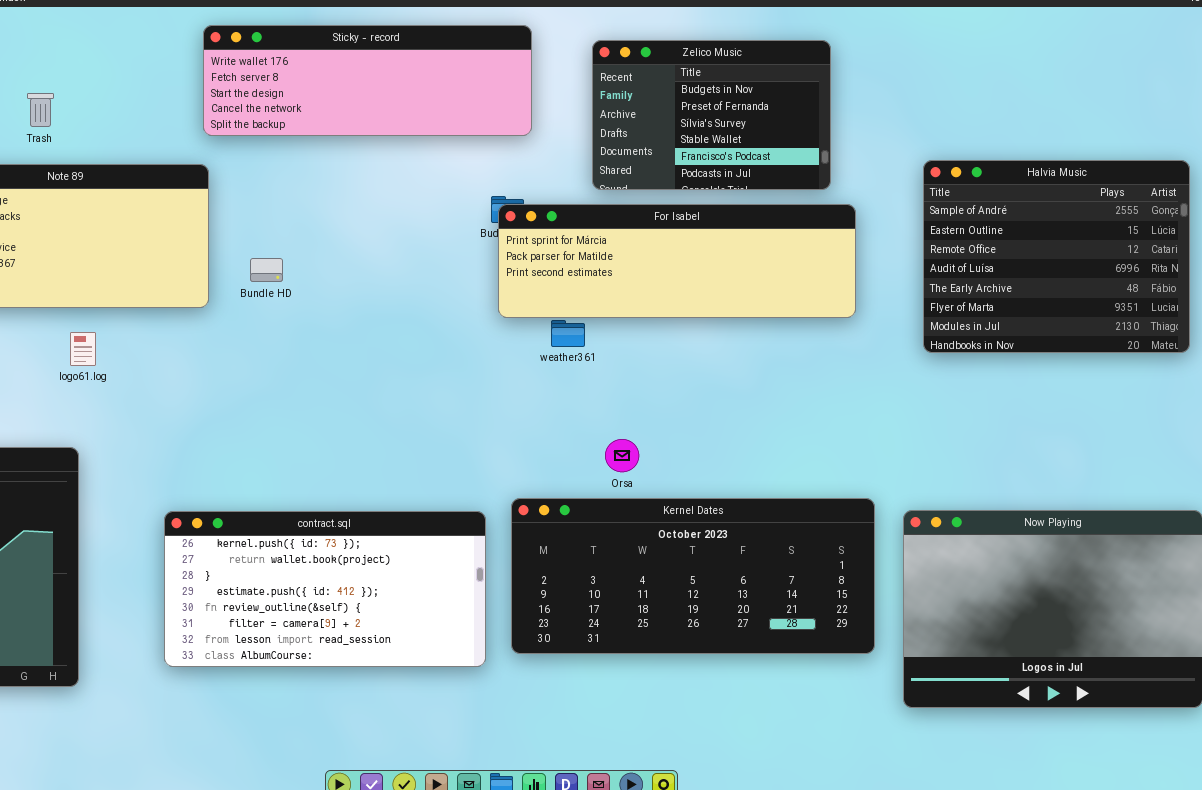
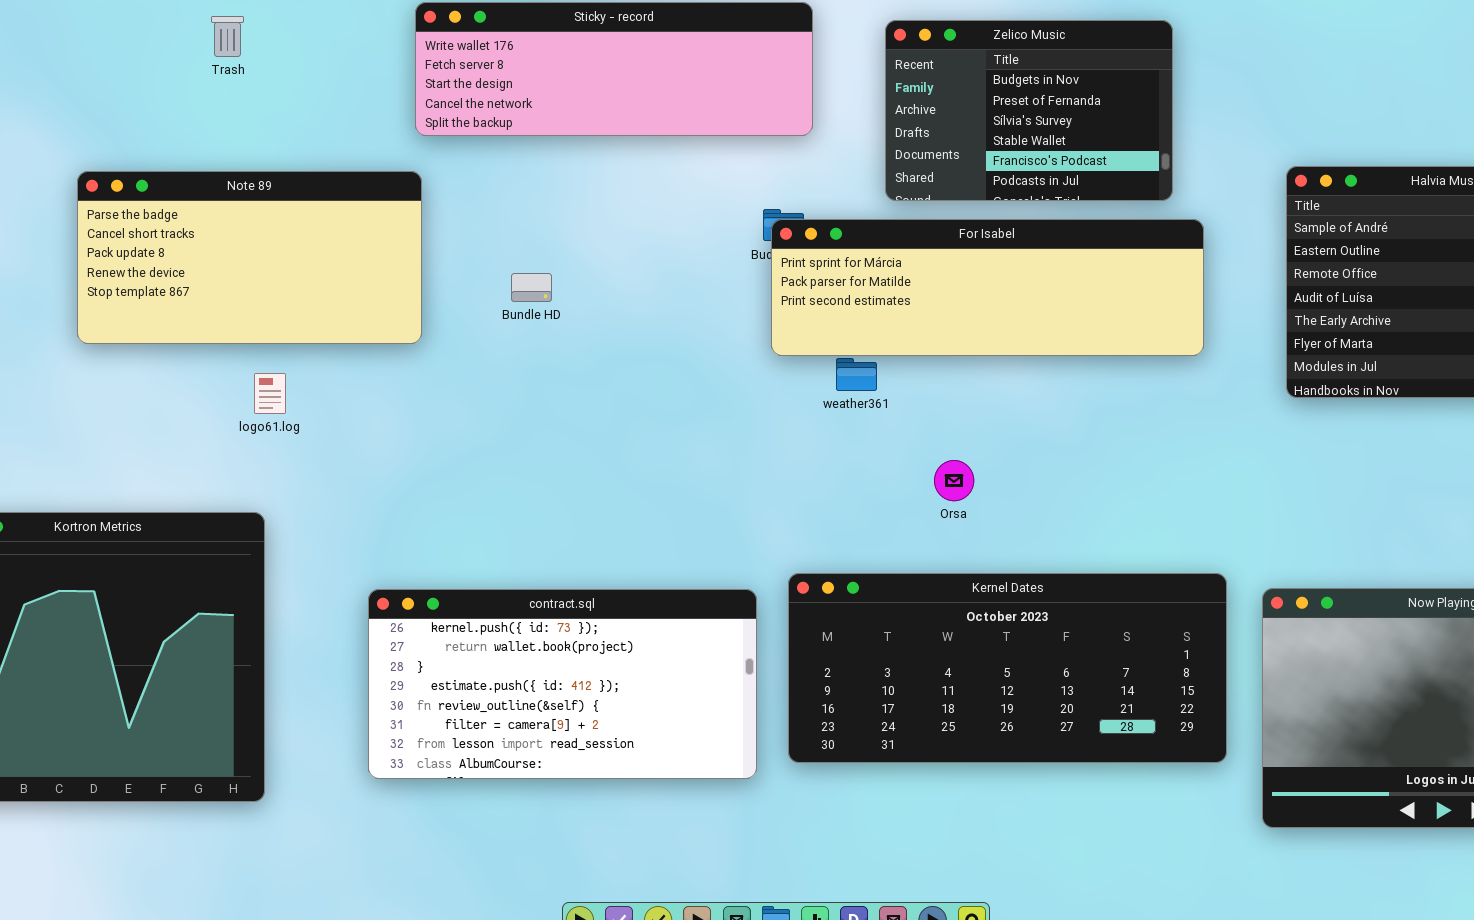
Trash: [27,93,54,127] -> [211,16,244,57], moved
Bundle HD: [250,258,283,282] -> [511,273,552,302], moved
Orsa: [605,439,639,472] -> [934,460,974,501], moved

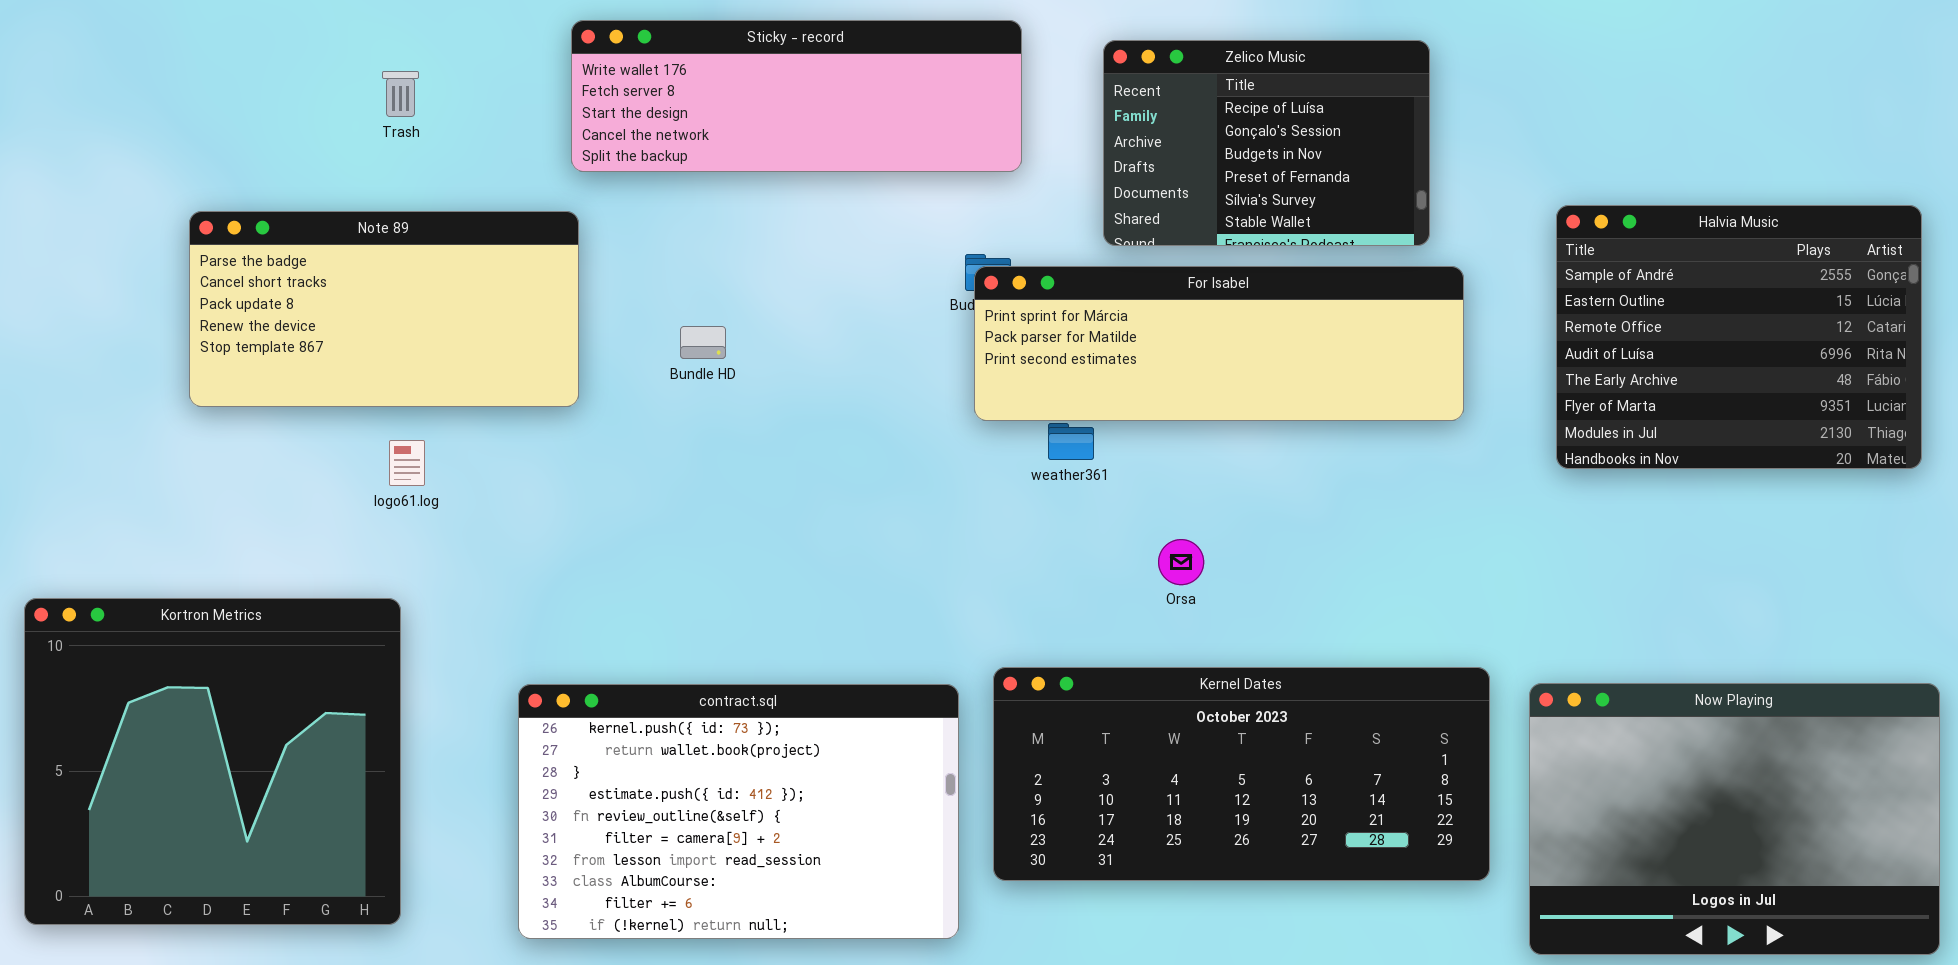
Trash: [211,16,244,57] -> [382,71,419,117], moved
Zelico Music: [885,20,1173,201] -> [1103,40,1430,246], scrolled up 2 rows
contract.sql: [368,589,757,779] -> [518,684,959,939], resized

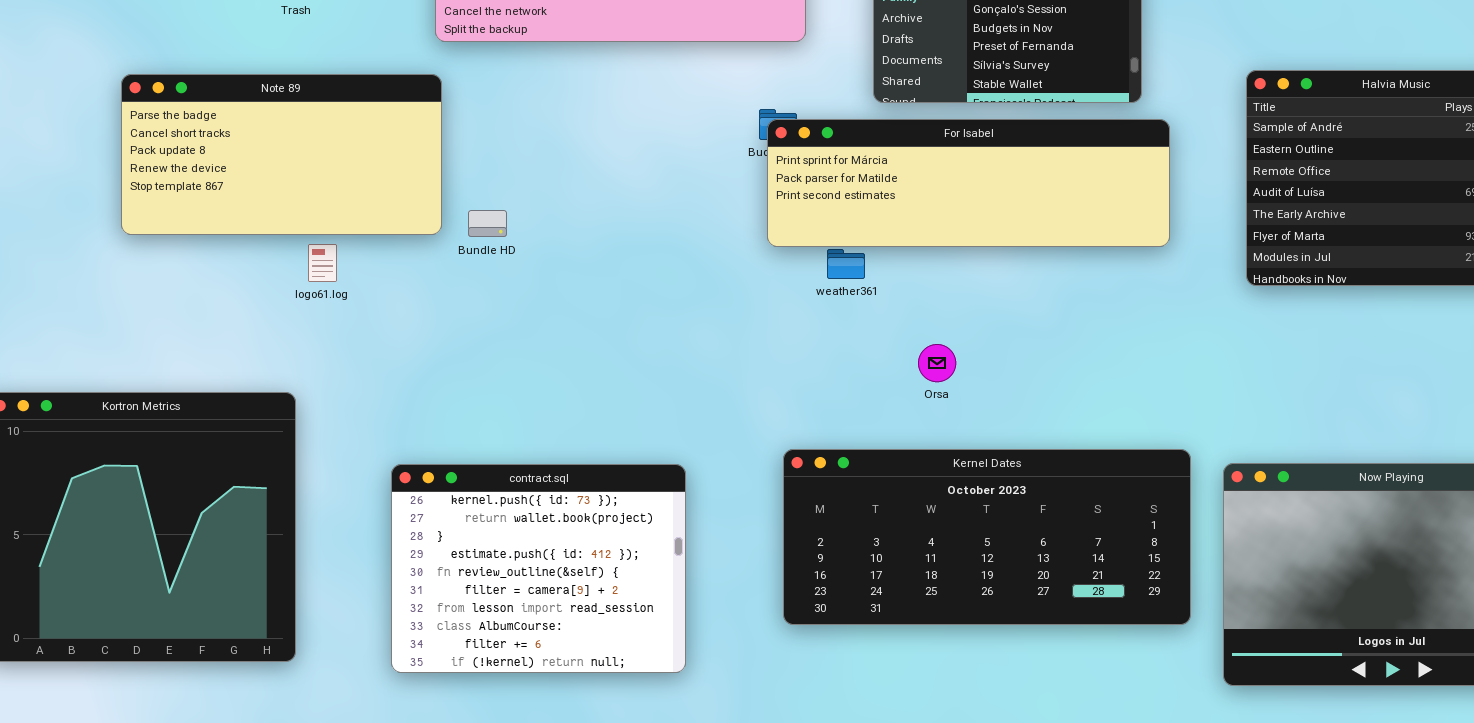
Bundle HD: [680,326,726,359] -> [468,210,507,237], moved
logo61.log: [389,440,425,486] -> [308,244,337,282], moved
contract.sql: [518,684,959,939] -> [391,464,686,673], resized

